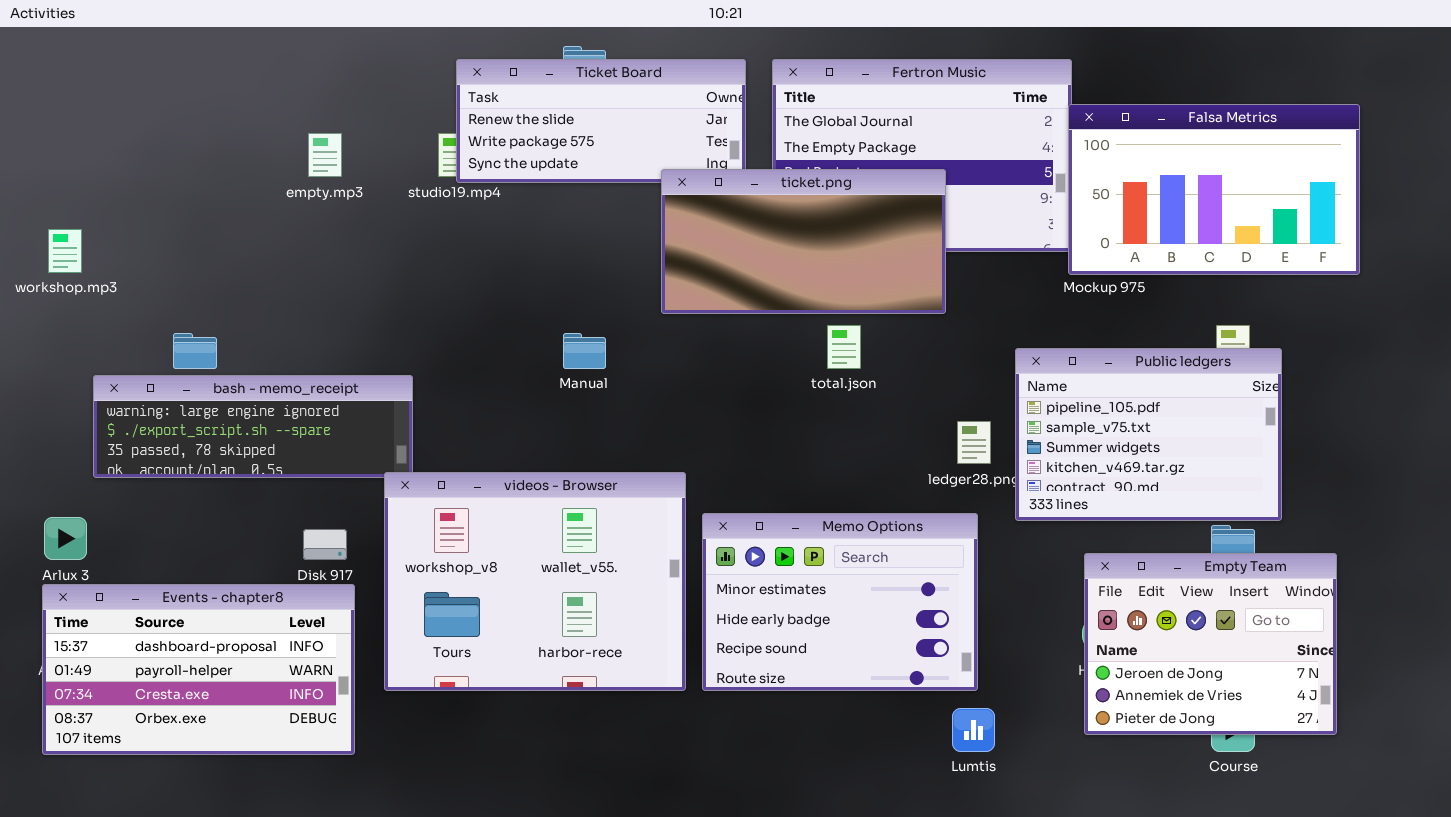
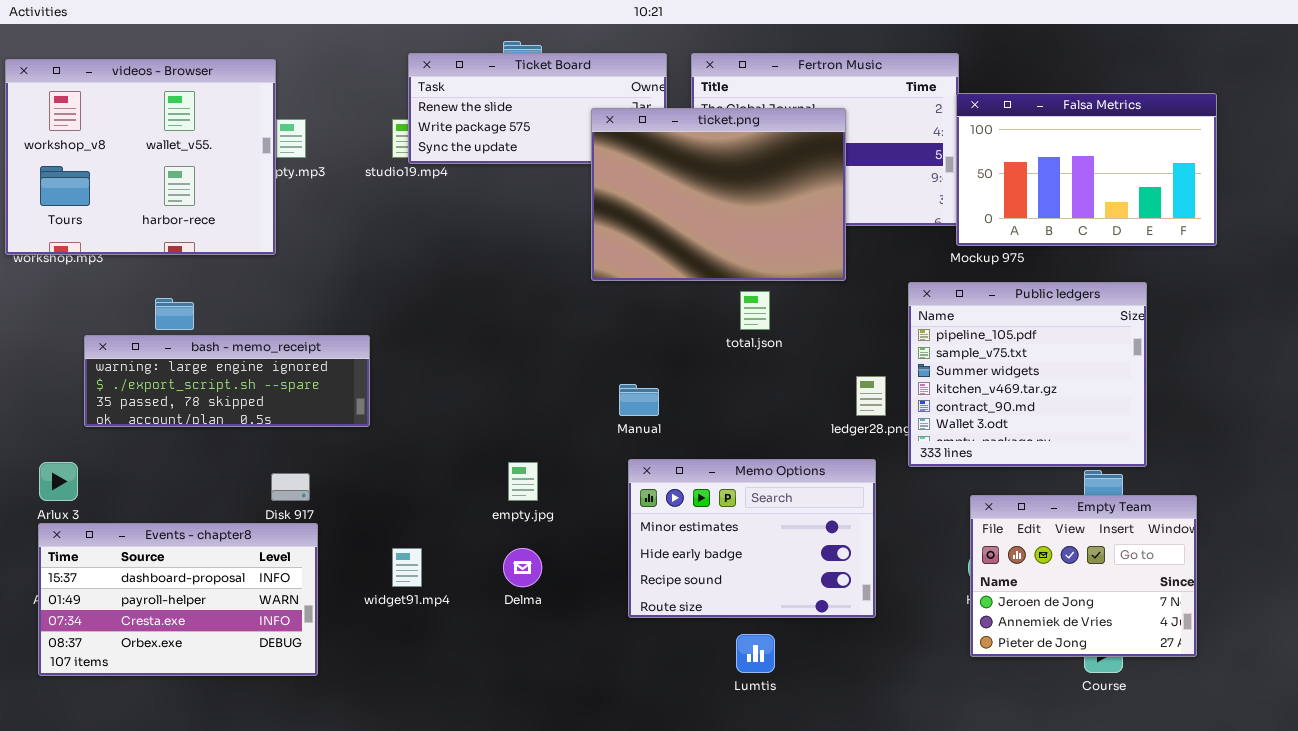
ticket.png: [661,169,946,314] -> [591,108,846,281], resized
Manual: [563,333,606,369] -> [619,384,659,416], moved
Public ledgers: [1015,348,1282,521] -> [908,282,1147,467], resized
videos - Browser: [384,472,686,691] -> [5,59,276,255], moved
Lumtis: [952,708,995,752] -> [736,634,775,673], moved

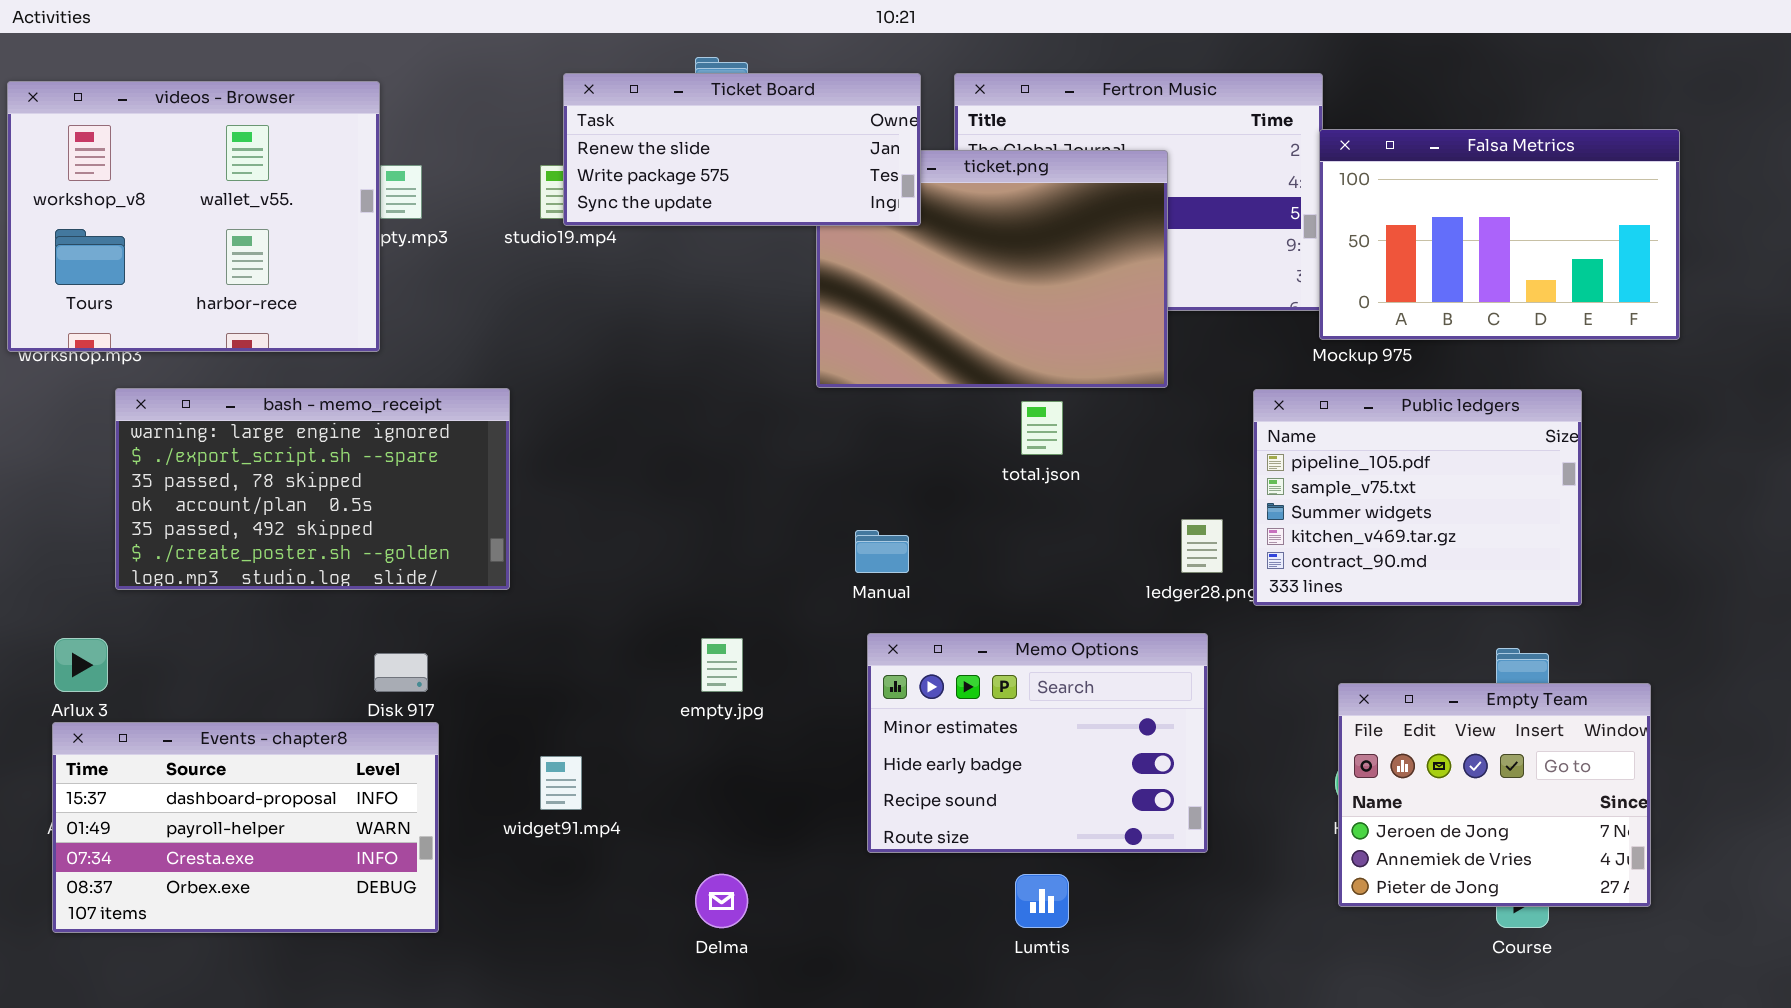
Ticket Board: [408,53,667,164] -> [563,73,921,226], raised
Public ledgers: [908,282,1147,467] -> [1253,389,1582,606], resized
bash - memo_receipt: [84,335,370,427] -> [115,388,510,590], resized
Delma: [503,548,542,587] -> [695,874,748,928], moved

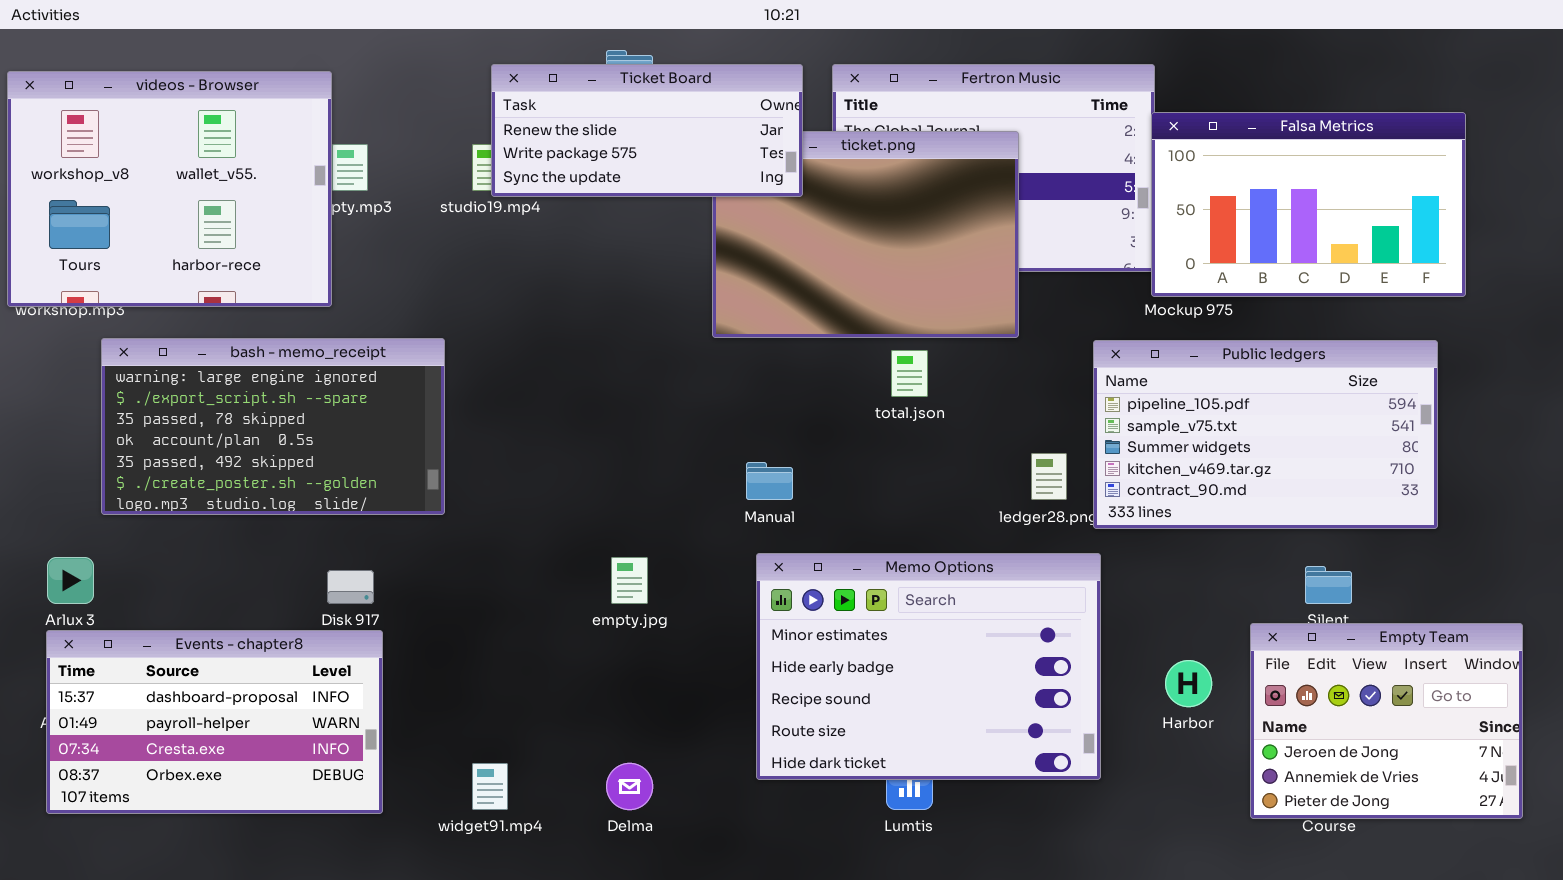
Public ledgers: [1253,389,1582,606] -> [1093,340,1438,529], resized
Memo Options: [867,633,1208,853] -> [756,553,1101,780], resized
Empty Team: [1338,683,1651,907] -> [1250,623,1523,819], moved
widget91.mp4: [540,756,582,810] -> [472,763,508,810], moved

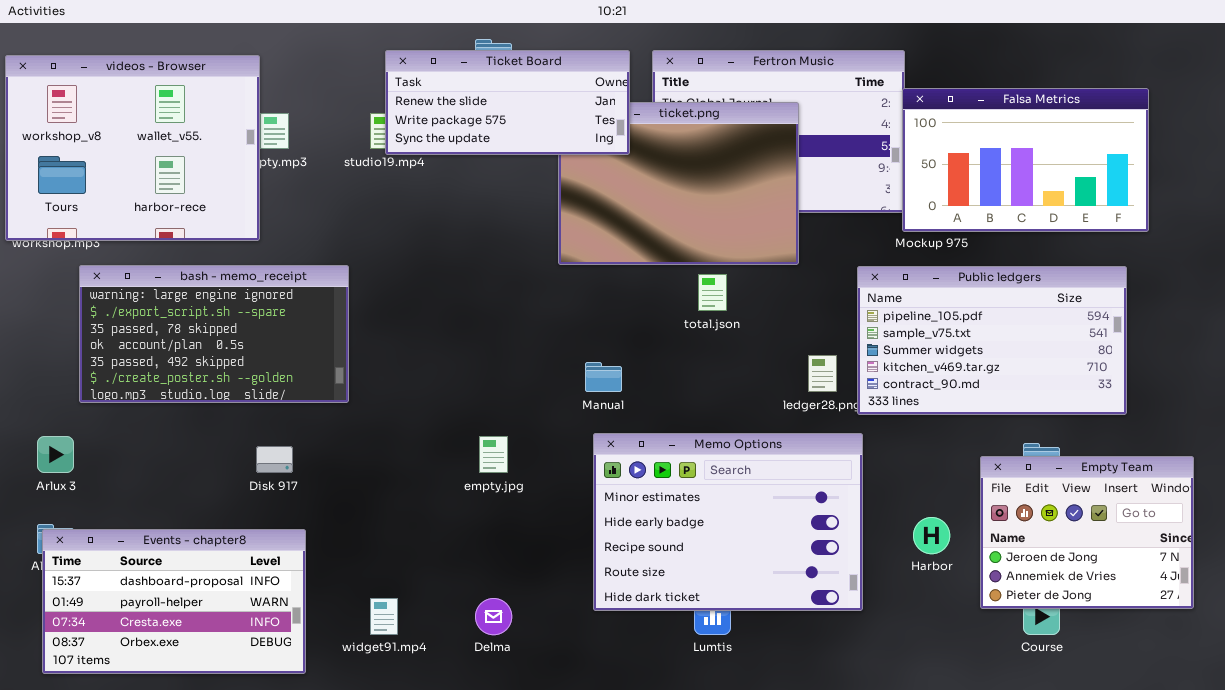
Empty Team: [1250,623,1523,819] -> [980,456,1194,609], moved
Events - chapter8: [46,630,383,814] -> [42,529,306,674], moved

